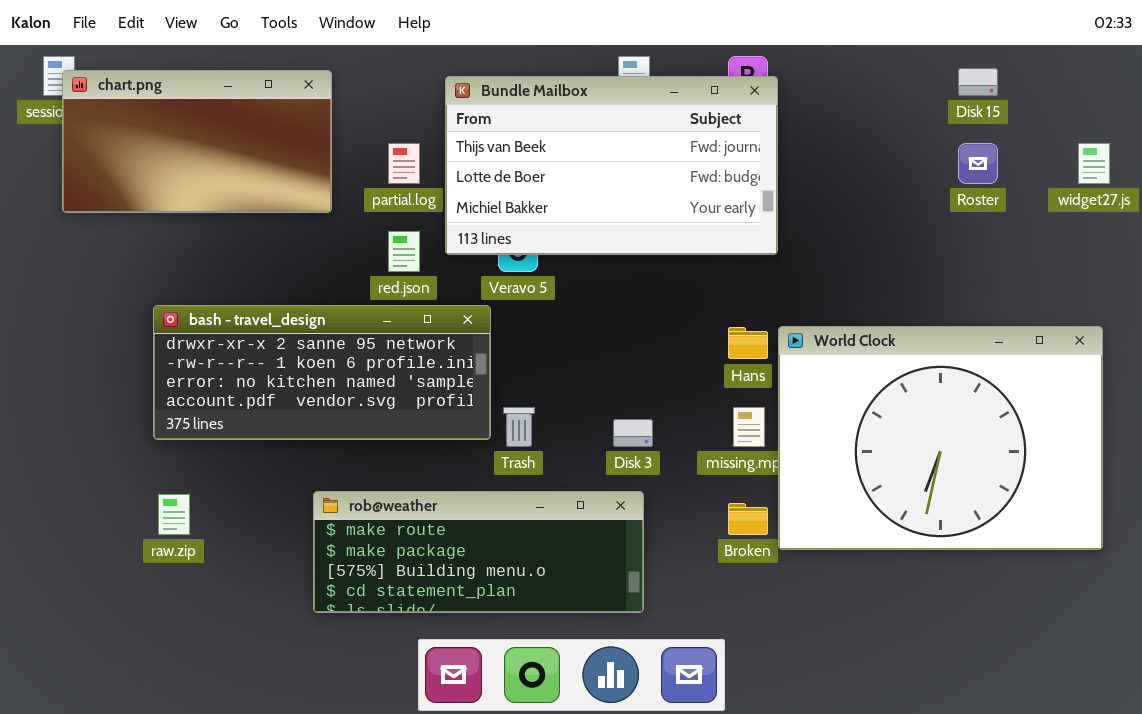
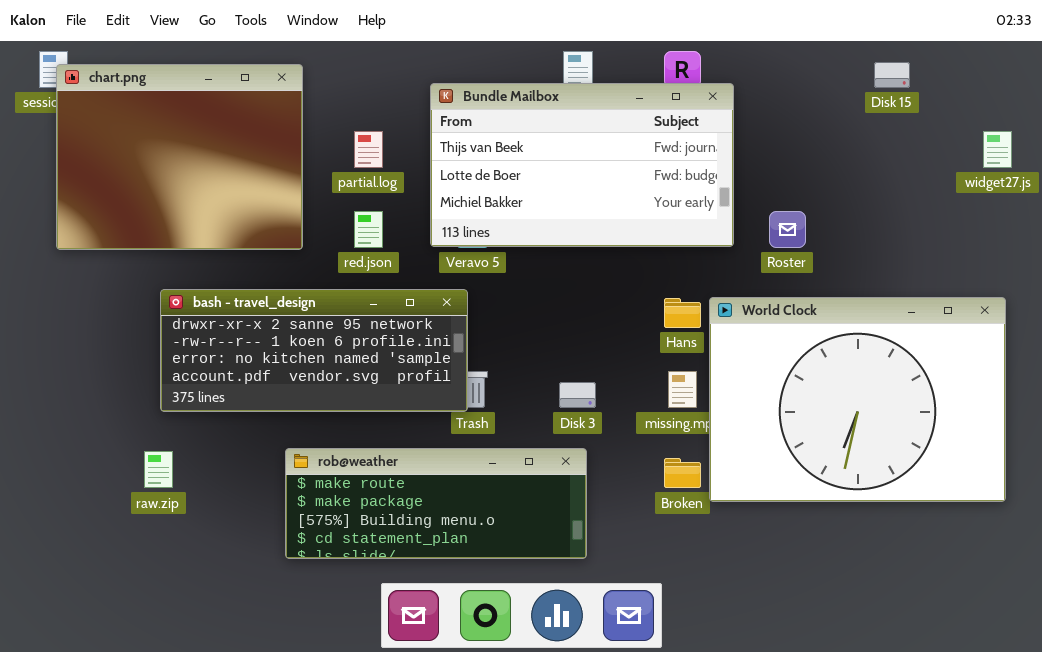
chart.png: [62,70,332,213] -> [56,64,303,250], resized
Bundle Mailbox: [445,76,778,255] -> [430,83,734,247], moved
Roster: [958,143,998,184] -> [769,211,806,248], moved
bash - travel_design: [153,305,491,440] -> [160,289,468,412], moved

